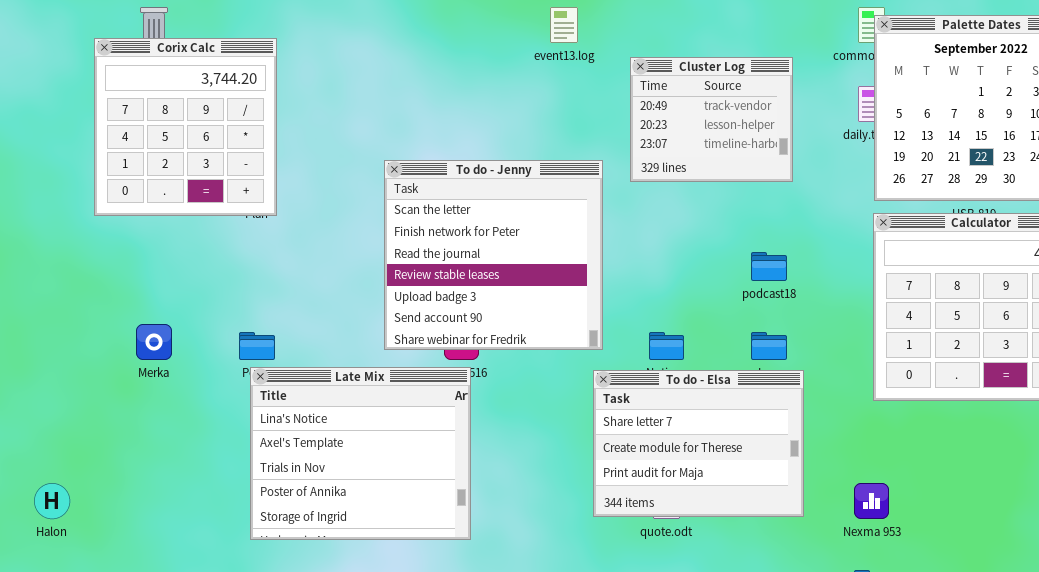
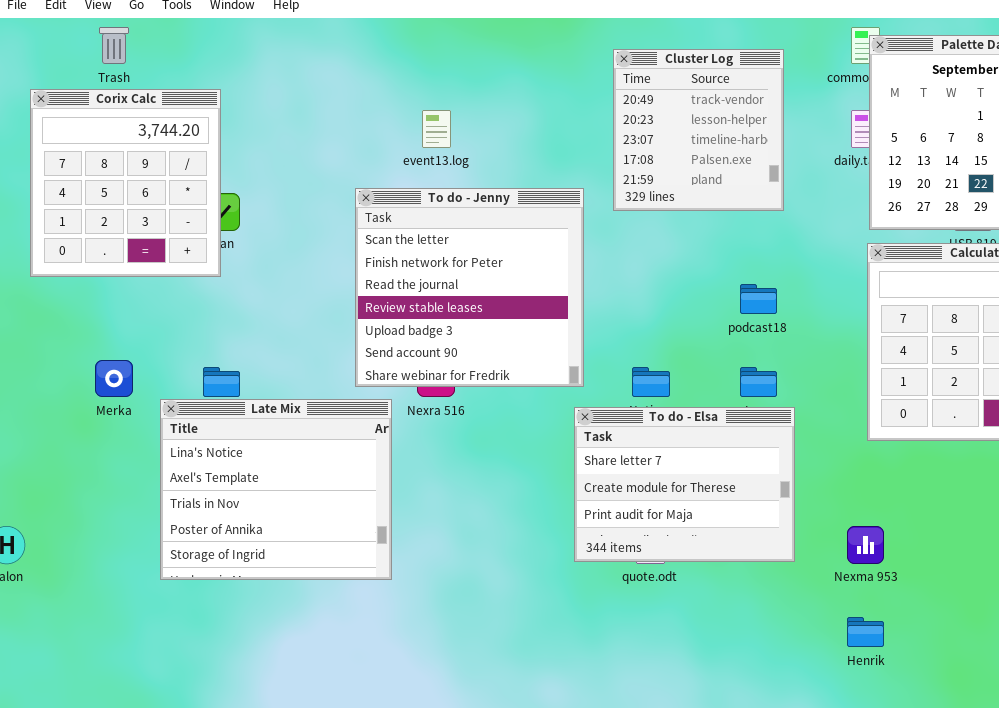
event13.log: [550,7,578,43] -> [422,110,451,148], moved
Corix Calc: [94,38,277,216] -> [30,89,221,277], moved
Cluster Log: [630,57,793,182] -> [613,49,784,211], resized
Late Mix: [250,367,471,540] -> [160,399,392,580], moved

